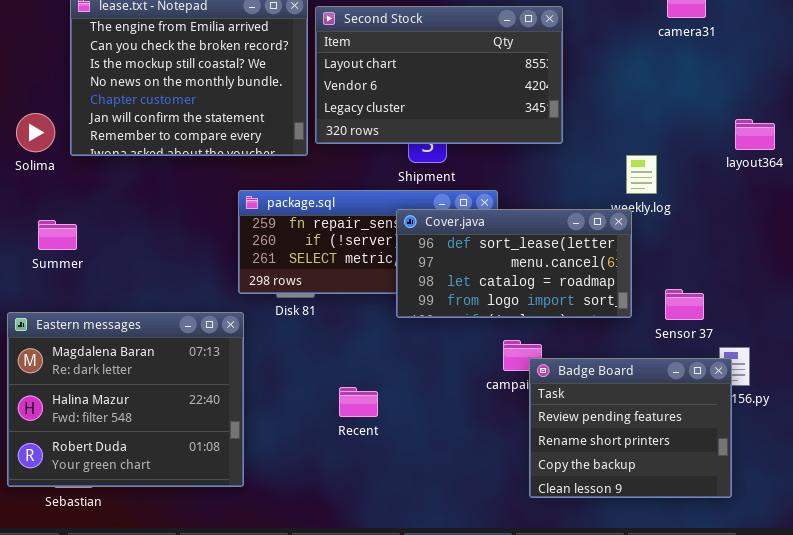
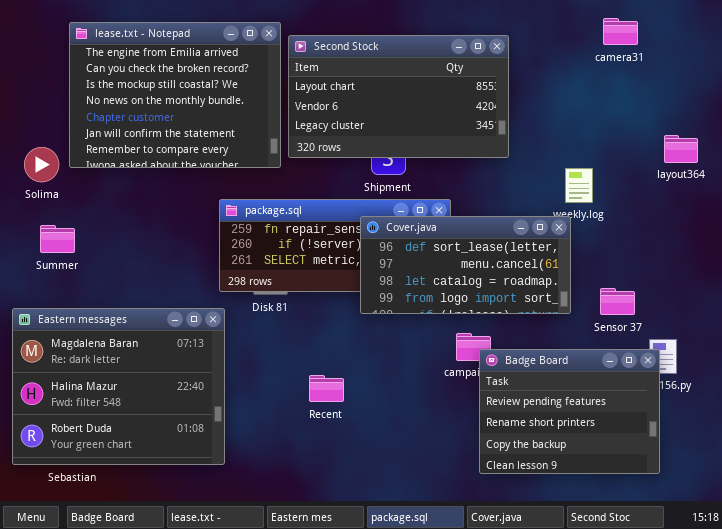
Solima: [16,113,55,152] -> [24,147,59,182], moved

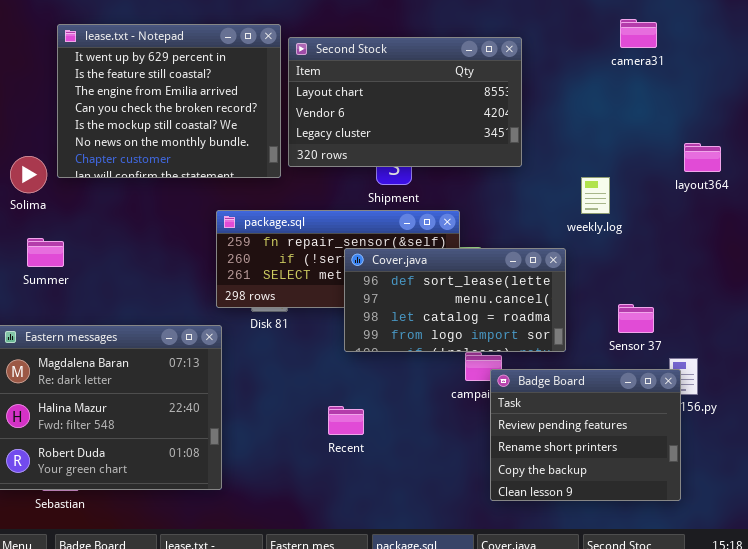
lease.txt - Notepad: [69,22,281,168] -> [57,24,281,178], scrolled up 2 rows
Cover.java: [360,216,571,314] -> [344,248,566,352], moved
Recent: [309,375,344,402] -> [328,406,364,435], moved

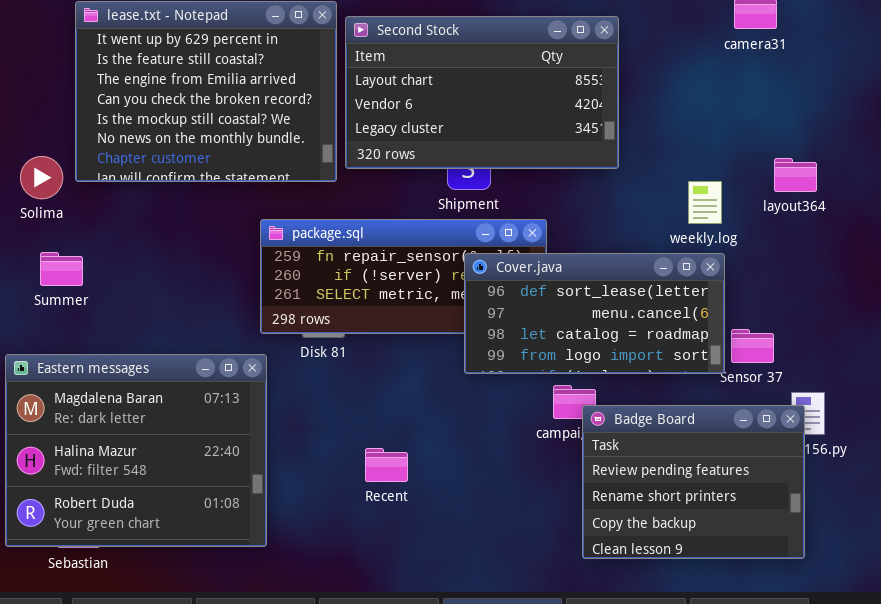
layout364: [684,143,721,172] -> [774,158,817,192], moved
Cover.java: [344,248,566,352] -> [464,253,725,374], moved
Recent: [328,406,364,435] -> [365,448,408,482], moved

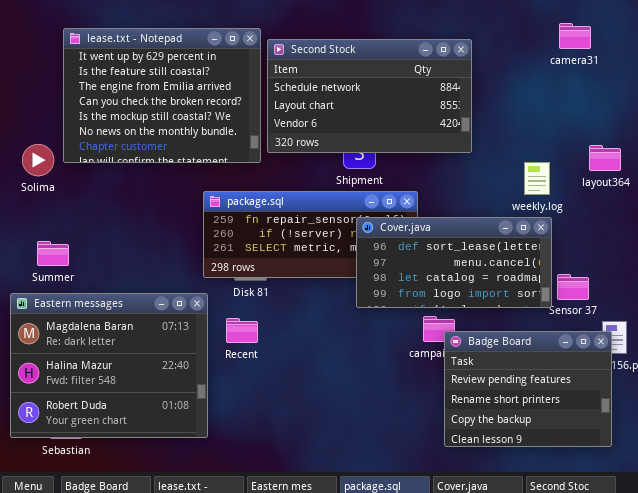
Second Stock: [345,16,619,169] -> [267,39,472,153], scrolled up 1 row
Summer: [40,252,83,286] -> [37,241,69,266], moved
Recent: [365,448,408,482] -> [226,318,258,343], moved

